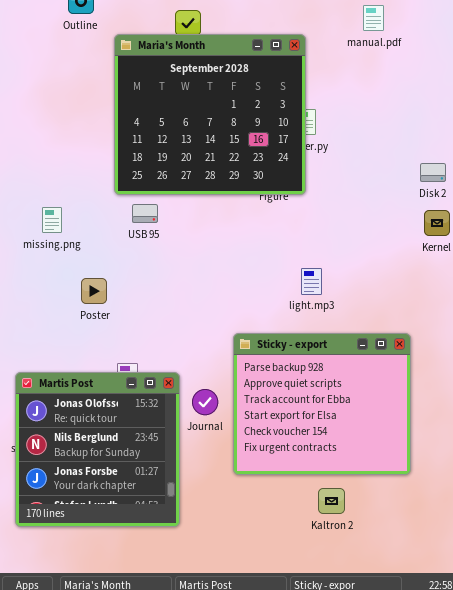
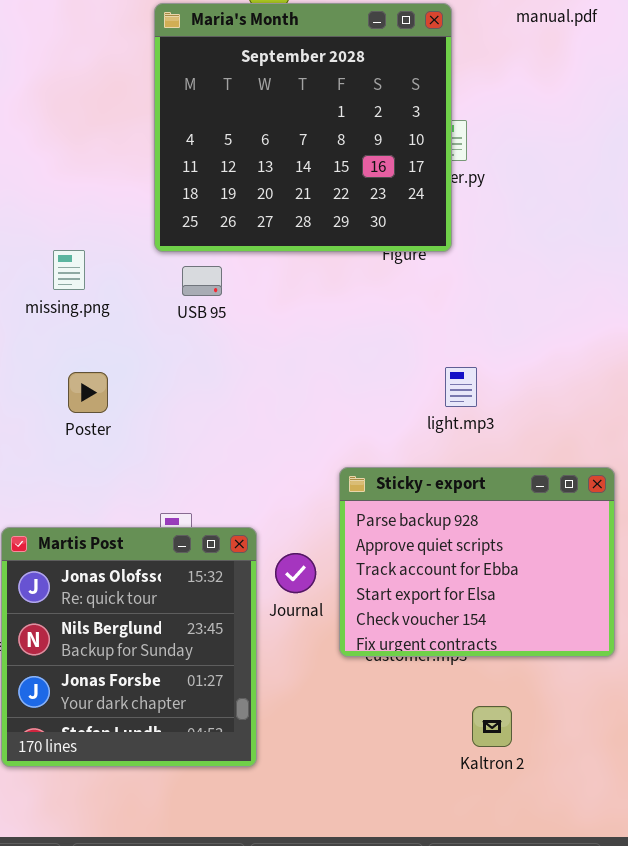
missing.png: [42,207,62,233] -> [53,250,85,290], moved
Poster: [81,278,107,304] -> [68,372,108,413], moved
Sticky - export: [233,333,411,475] -> [339,467,615,657], resized

